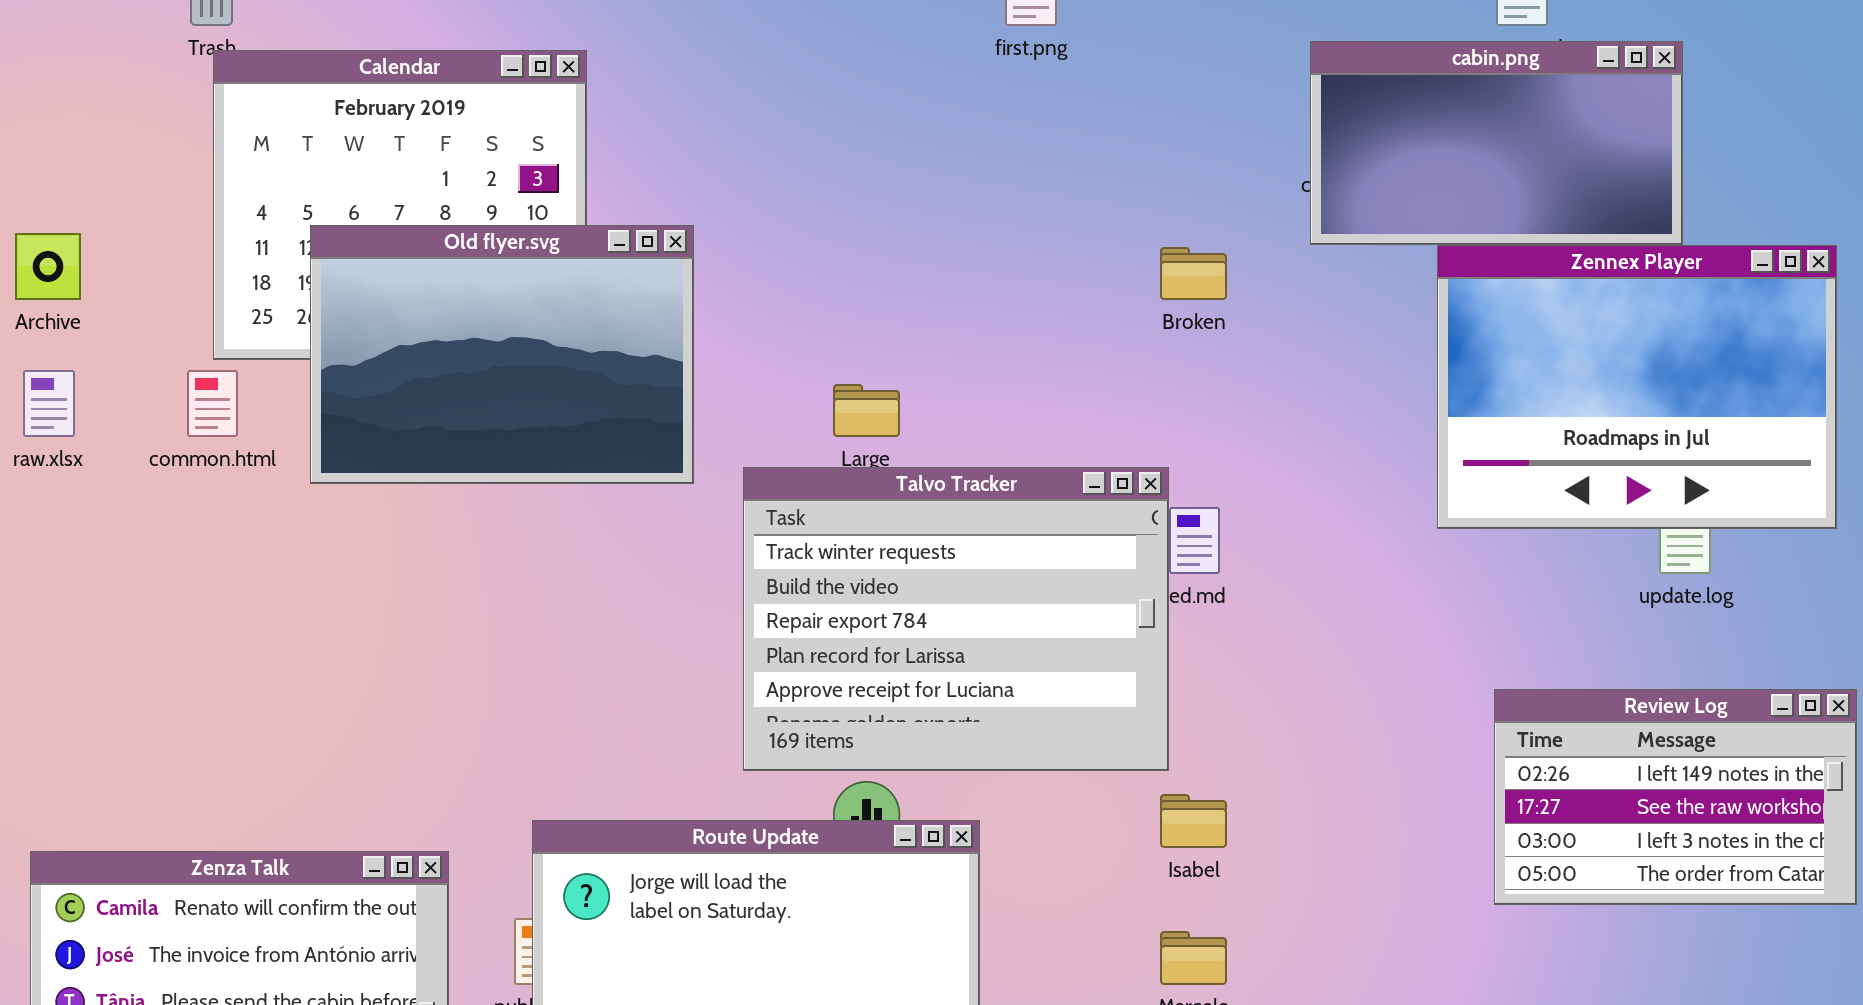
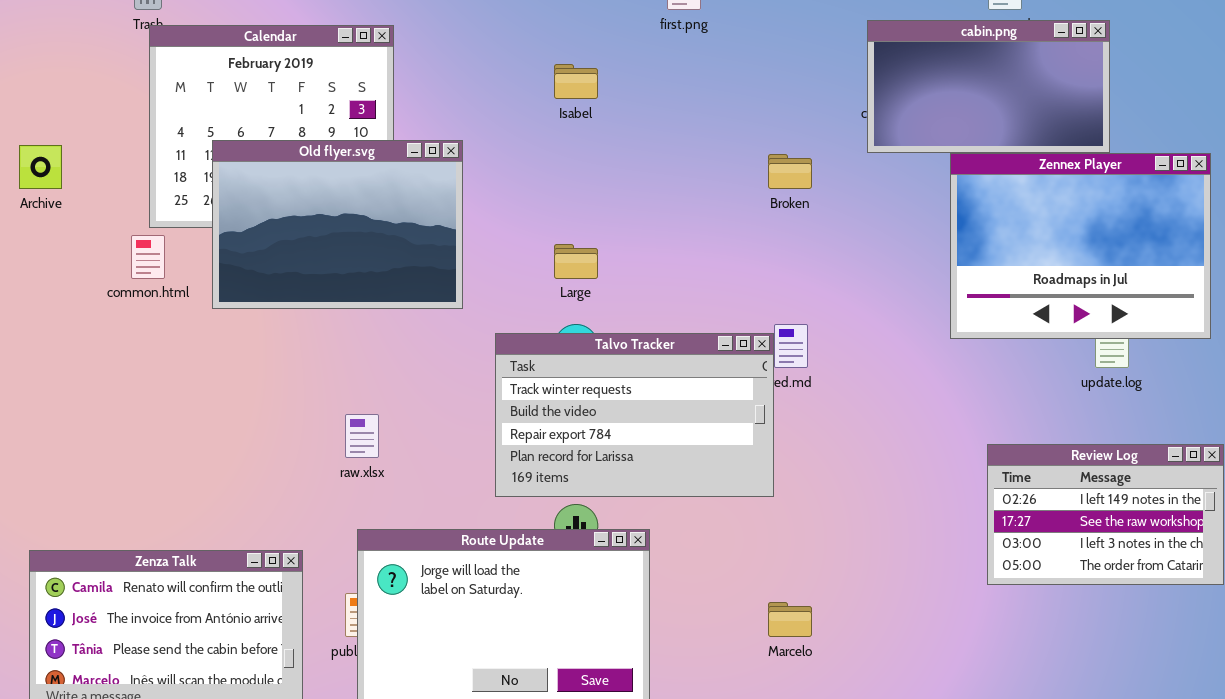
raw.xlsx: [23,370,75,437] -> [345,414,379,458], moved
Talvo Tracker: [743,467,1169,771] -> [495,333,774,497], resized
Isabel: [1160,794,1227,848] -> [554,64,598,99], moved

